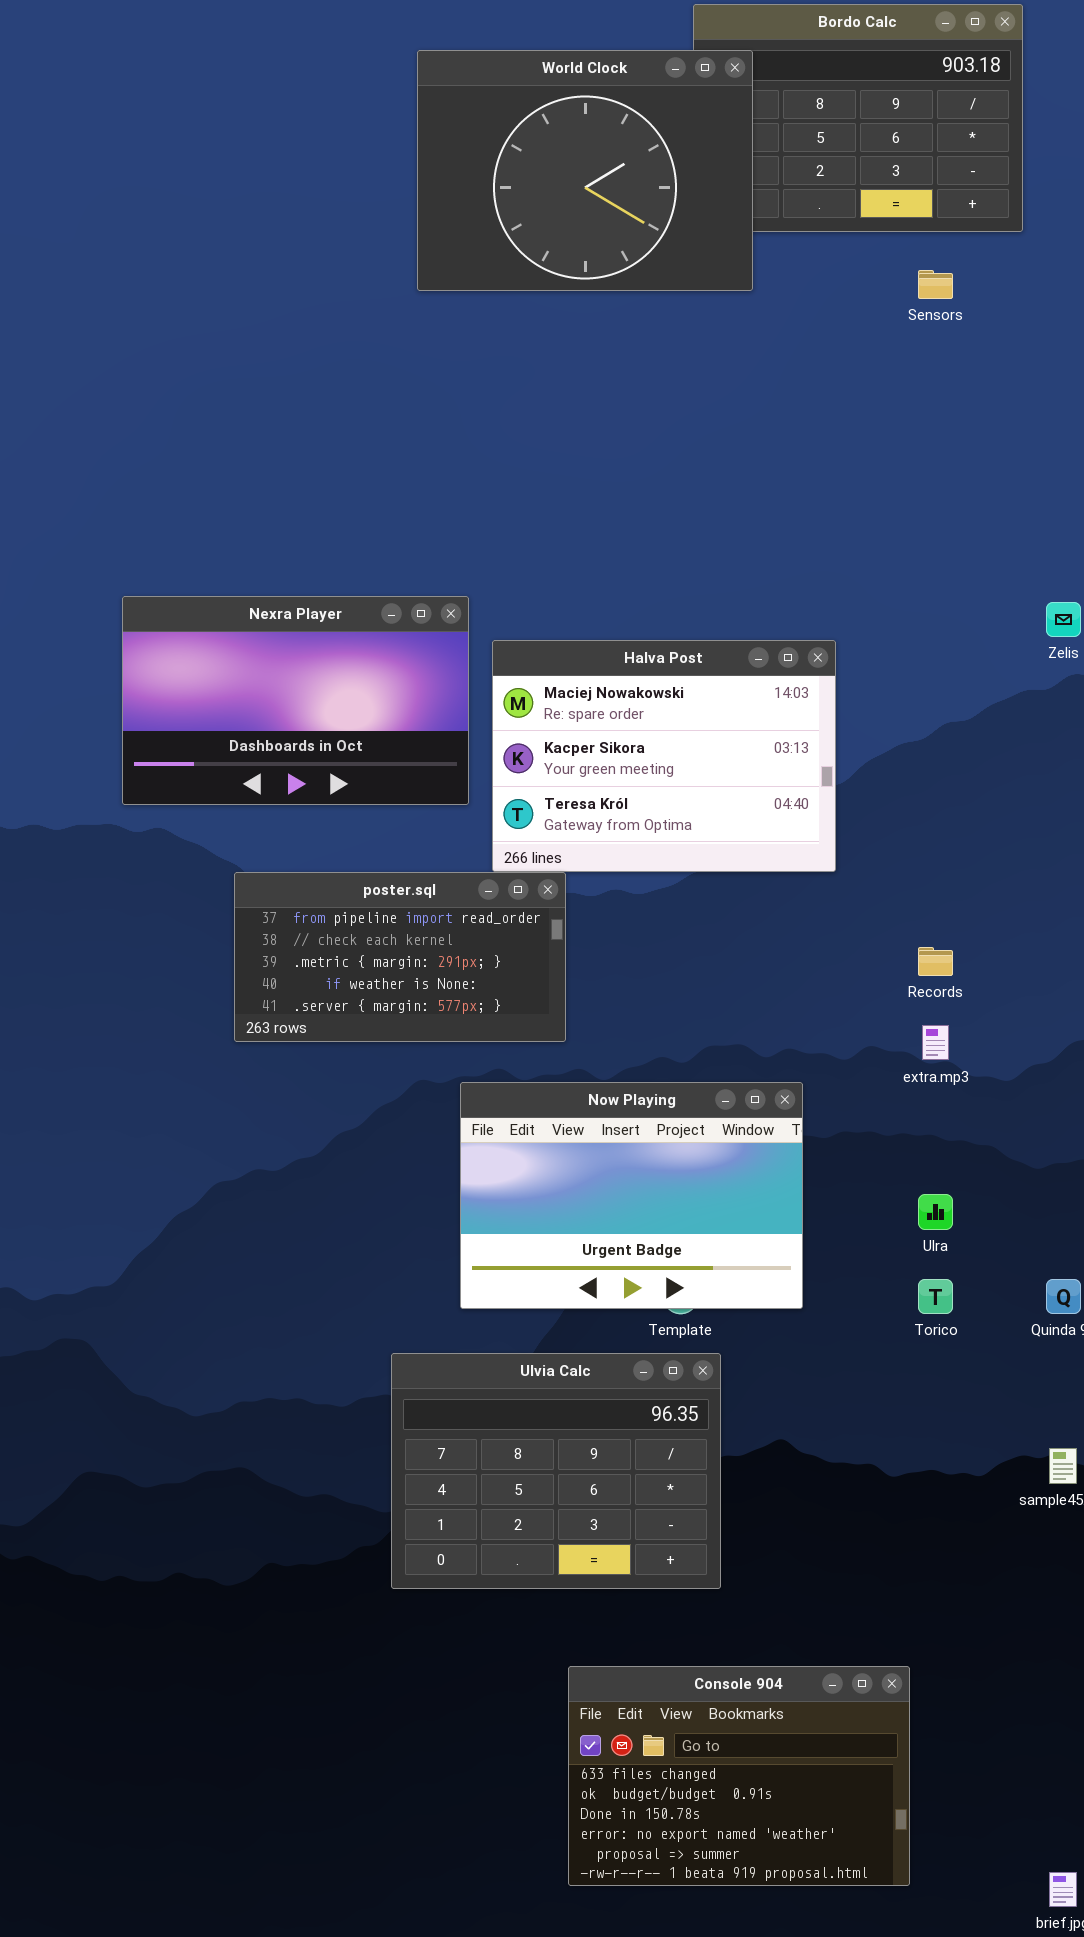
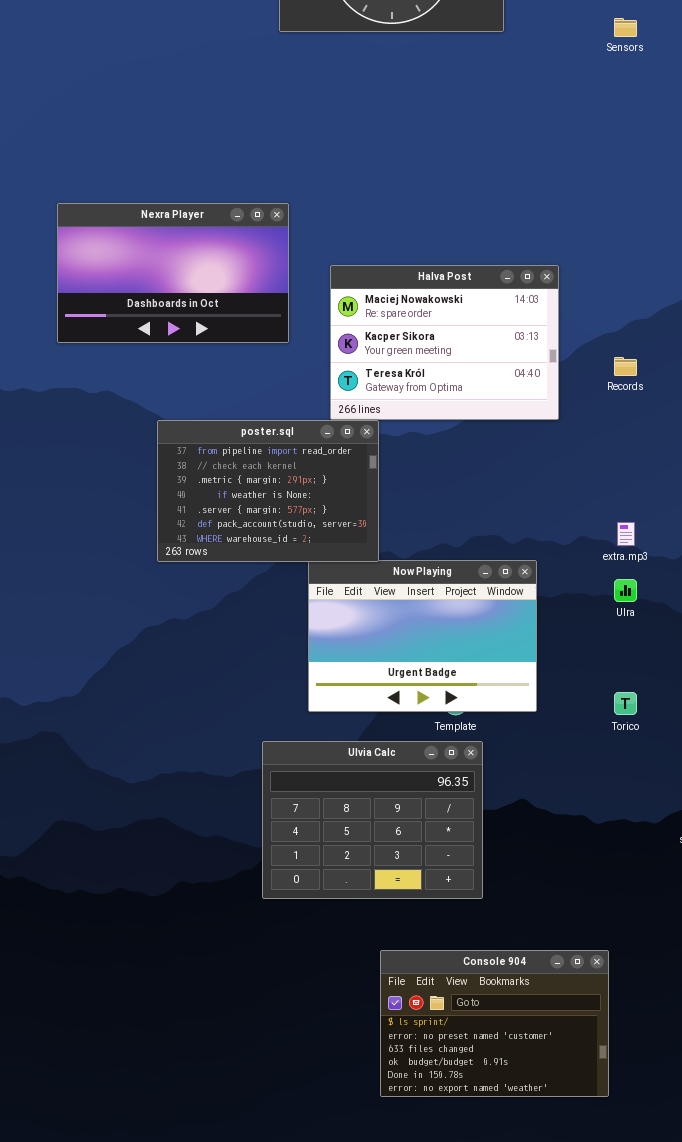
Nexra Player: [122,596,469,805] -> [57,203,289,343], moved
poster.sql: [234,872,566,1042] -> [157,420,379,562], resized
Records: [918,947,953,976] -> [614,357,637,376], moved
Ulra: [918,1194,953,1230] -> [614,579,637,602], moved
Console 904: [568,1666,910,1886] -> [380,950,609,1097], scrolled up 2 rows

